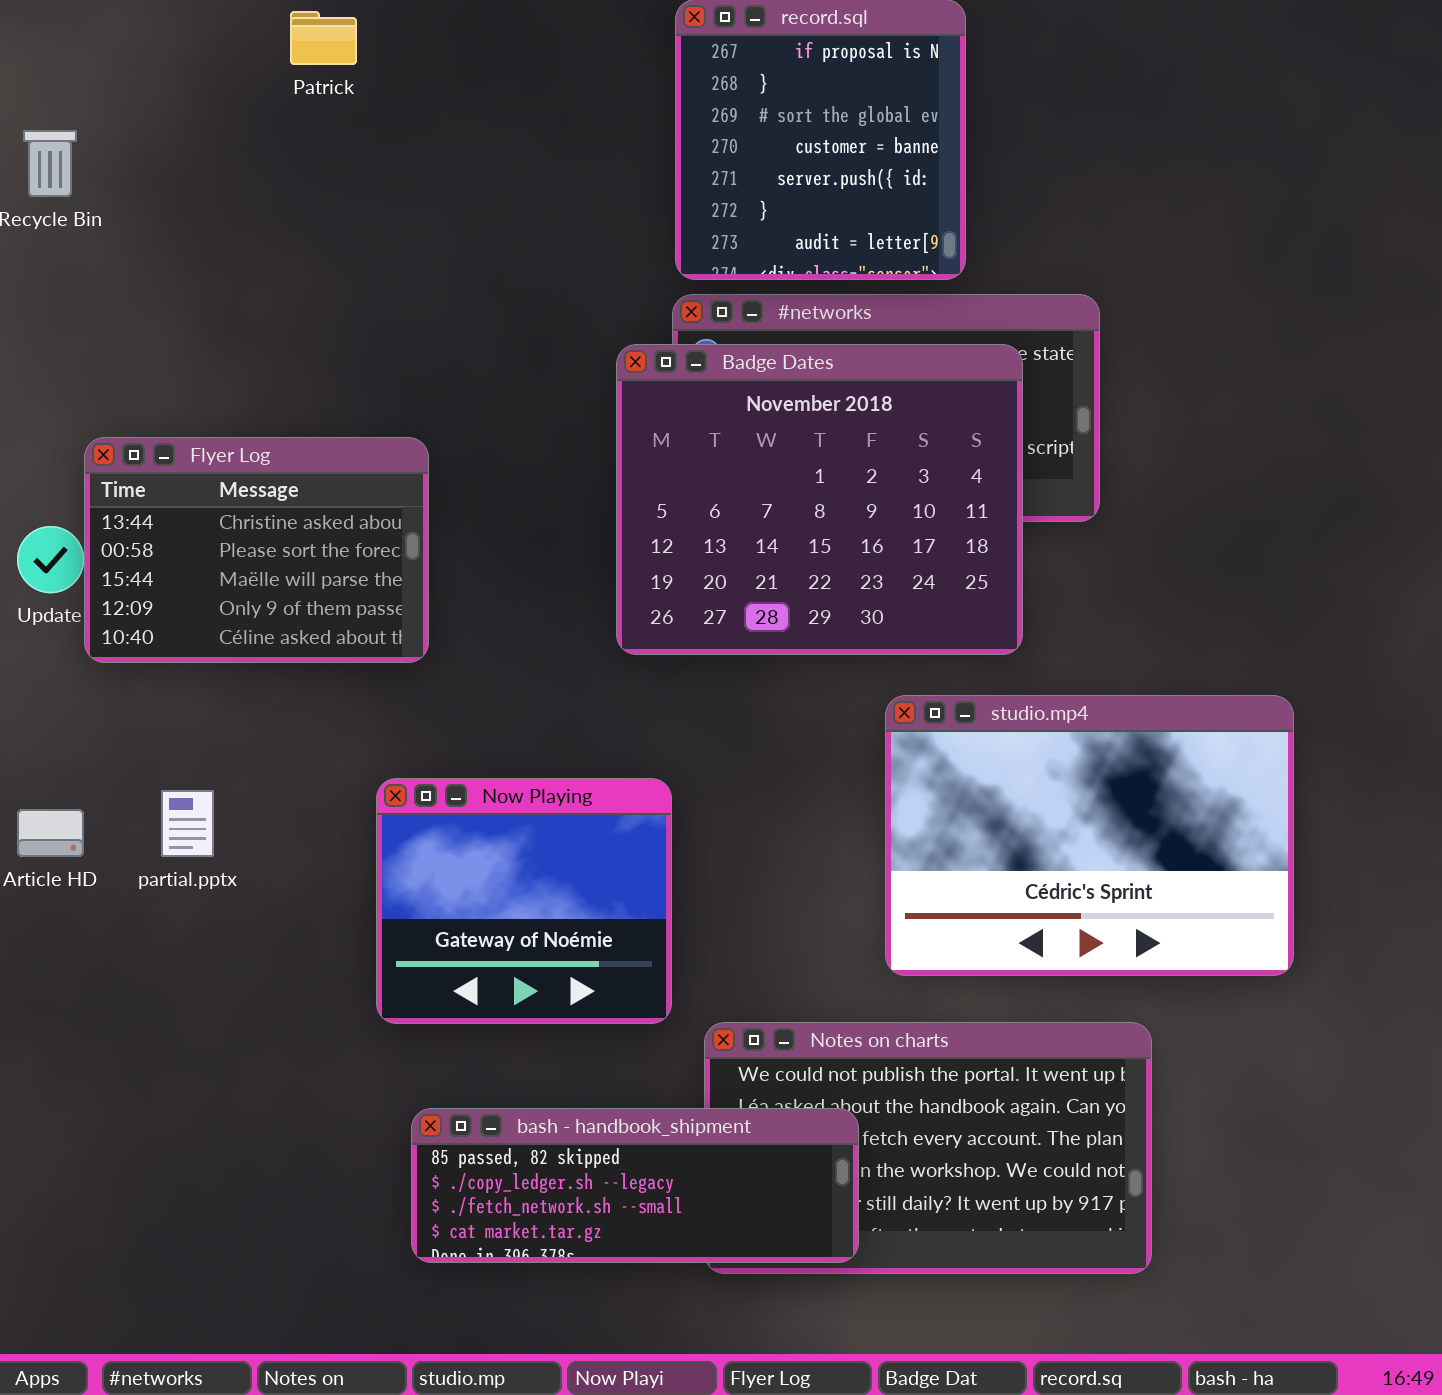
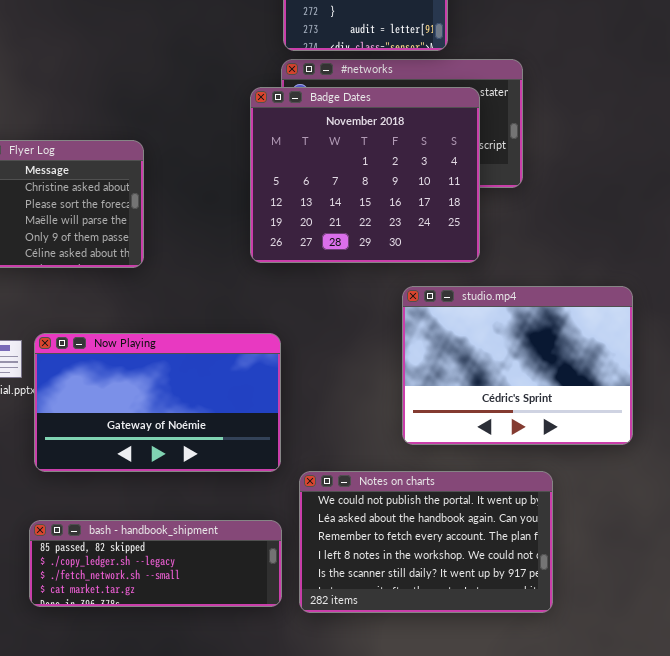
Now Playing: [376,778,672,1024] -> [34,333,281,472], resized
bash - handbook_shipment: [411,1108,859,1263] -> [29,520,282,607], moved

